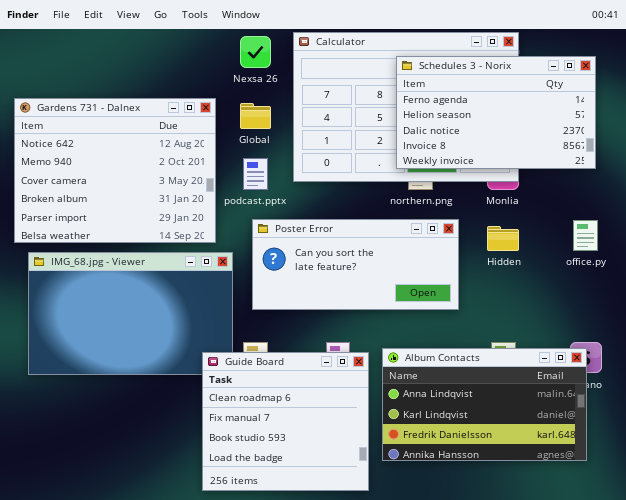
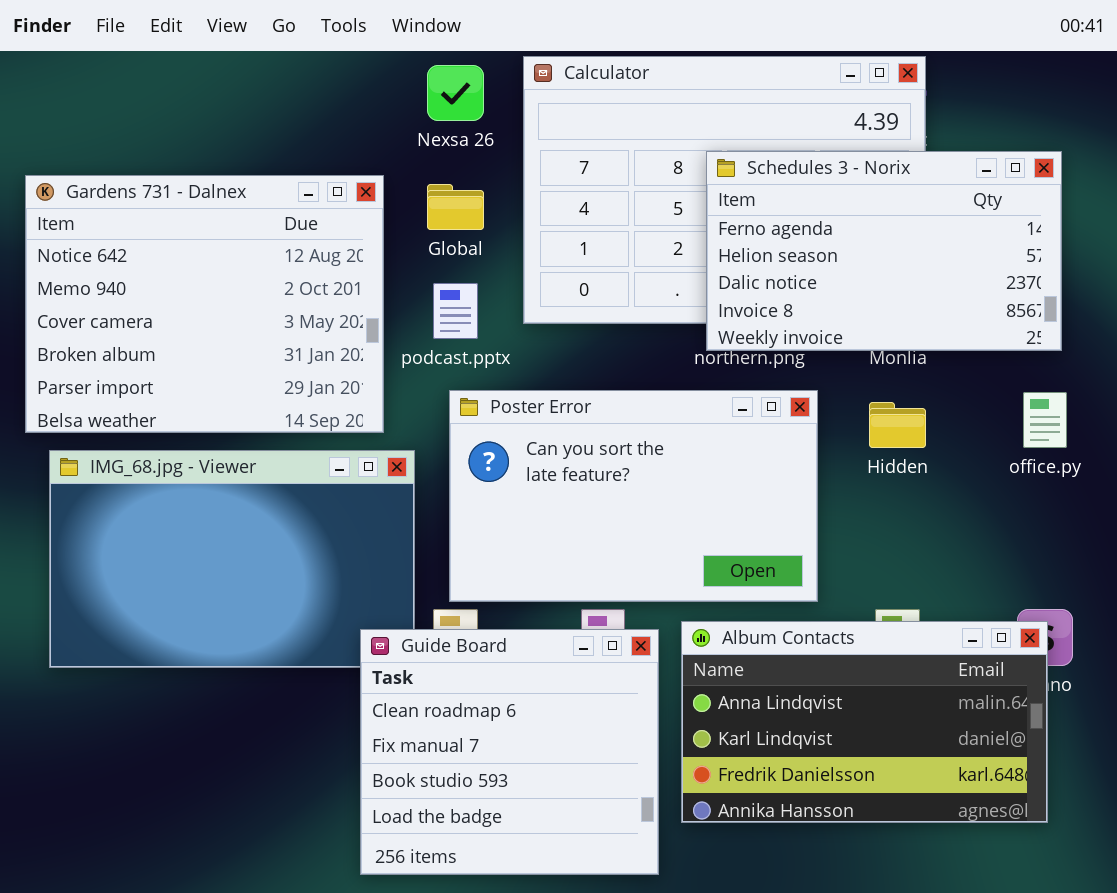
Schedules 3 - Norix: [396,56,596,169] -> [706,151,1062,351], moved
Poster Error: [252,219,459,310] -> [449,390,818,602], resized

